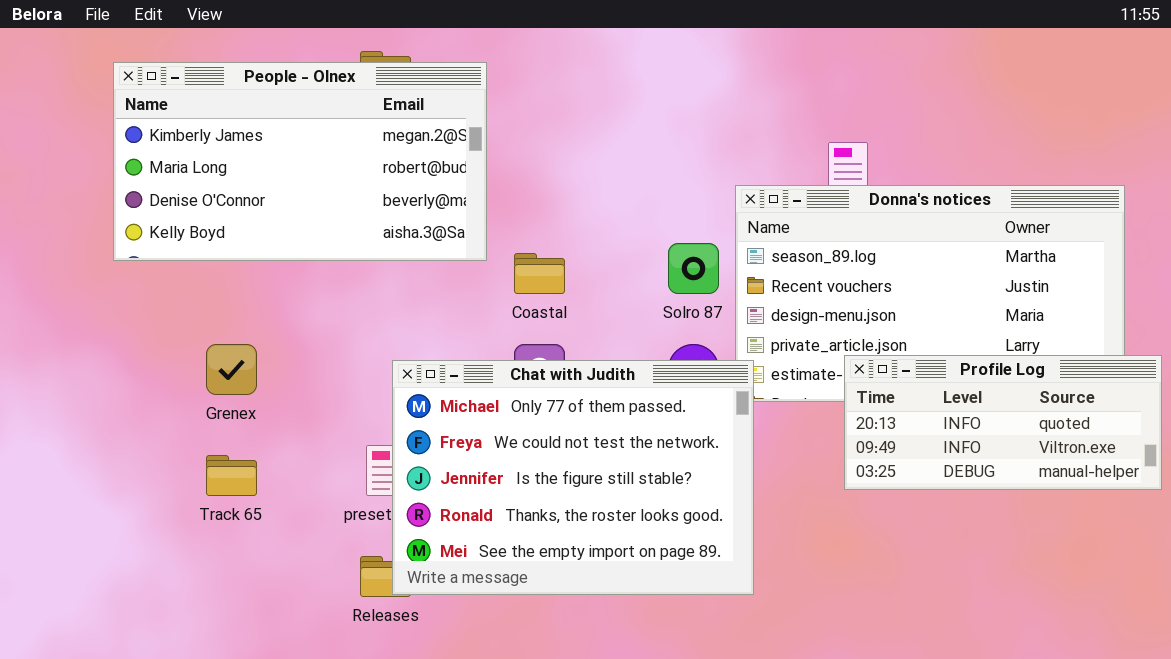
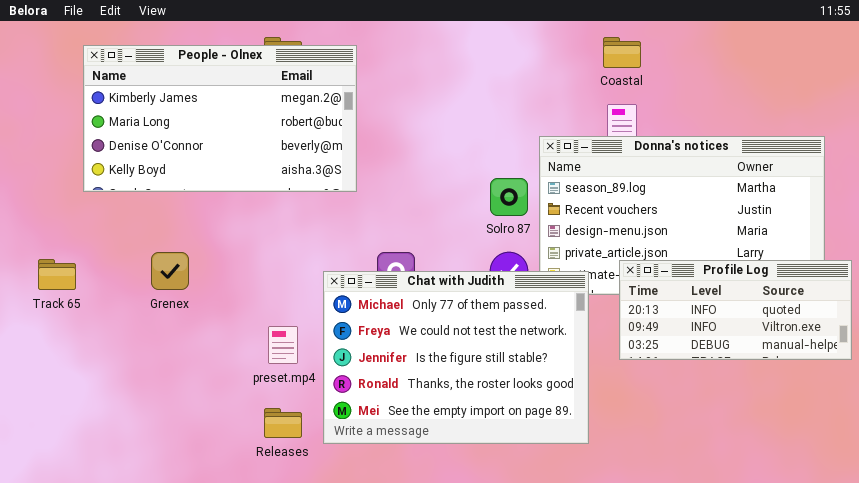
Coastal: [514,253,565,294] -> [603,37,641,68], moved
Chat with Judith: [392,360,754,595] -> [323,271,589,444], moved
Track 65: [206,455,257,496] -> [38,259,76,290], moved

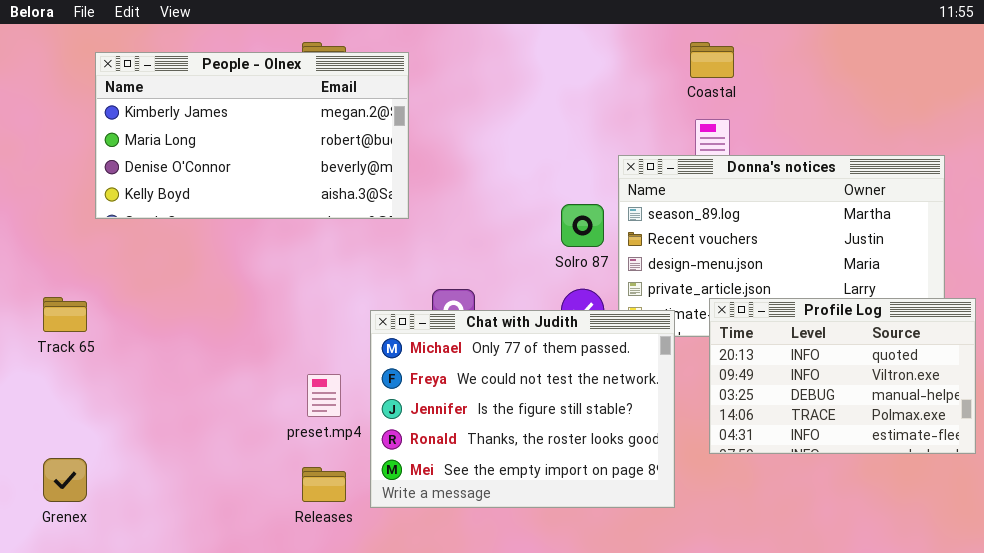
Grenex: [151,252,189,290] -> [43,458,87,502], moved
Profile Log: [619,260,852,360] -> [709,298,976,454], resized

